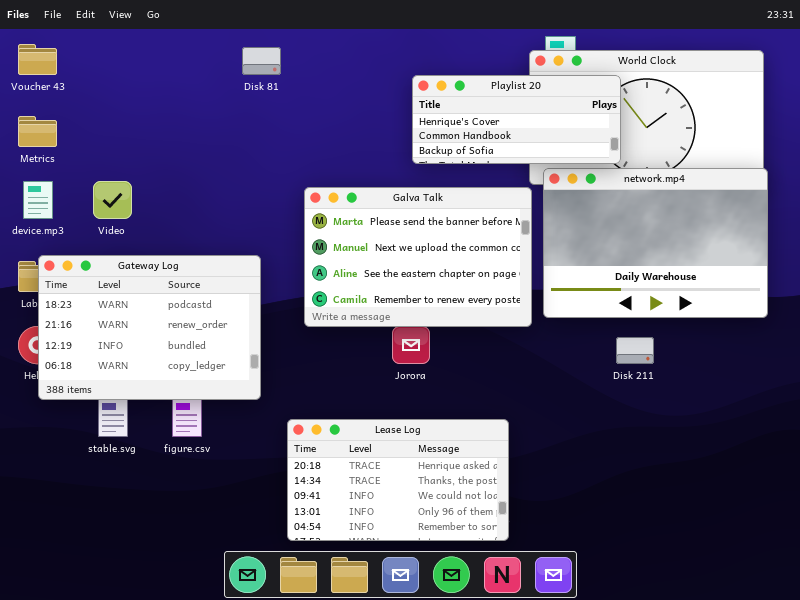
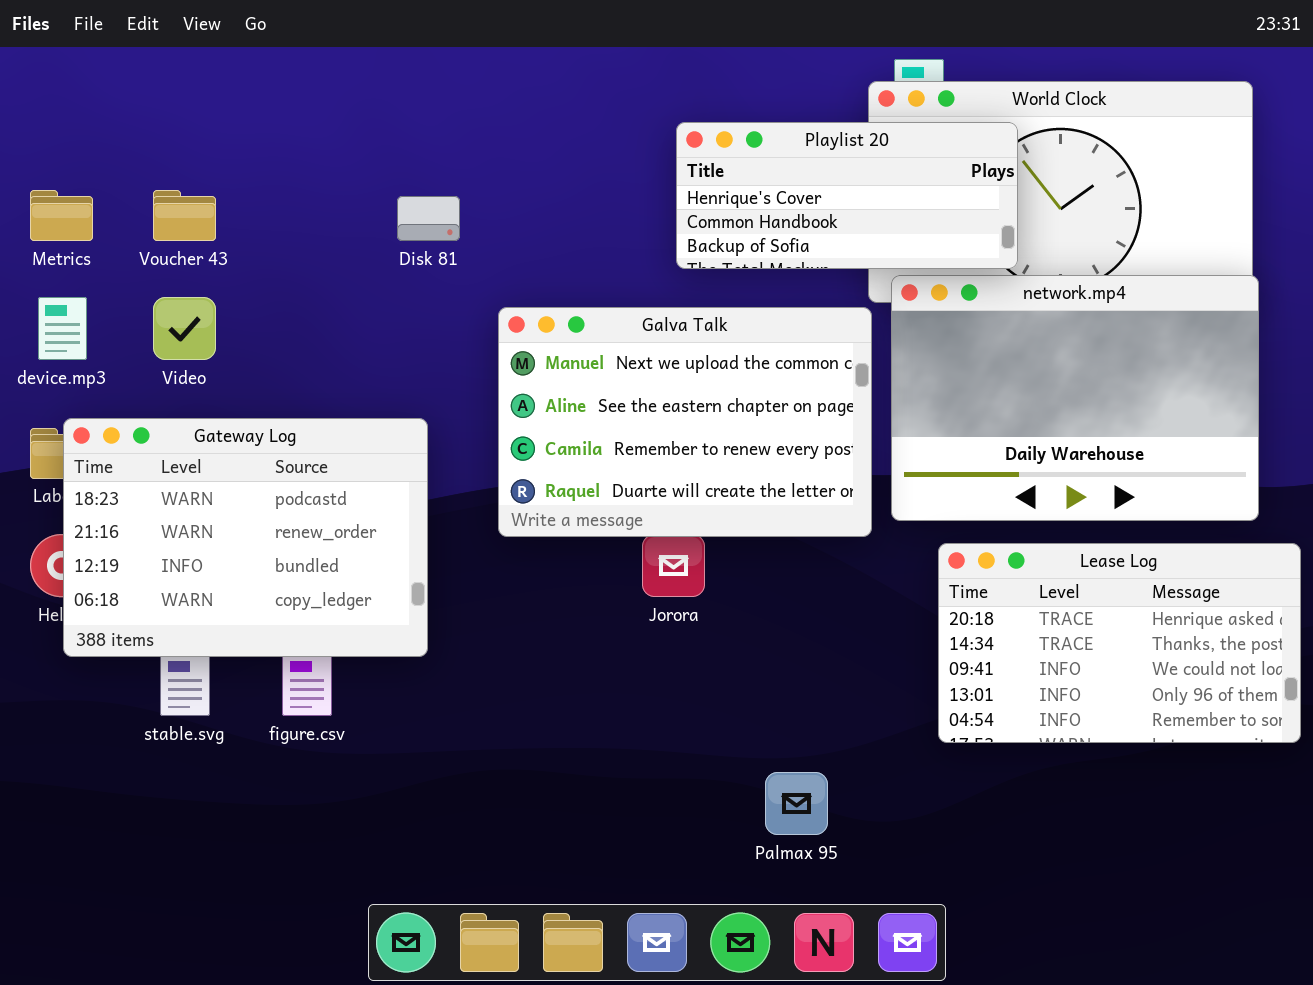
Voucher 43: [18,44,57,75] -> [153,190,216,241], moved
Disk 81: [242,47,281,75] -> [397,196,460,241], moved
Galva Talk: [304,187,532,327] -> [498,307,872,537], scrolled down 1 row
Lease Log: [287,419,509,541] -> [938,543,1301,743], moved

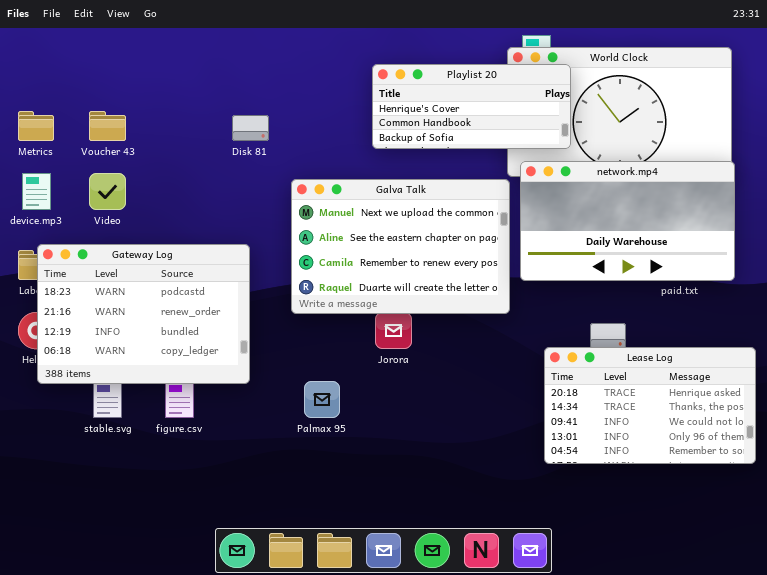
Playlist 20: [676,122,1018,269] -> [372,64,571,149], moved
network.mp4: [891,275,1259,521] -> [520,161,735,281], resized
Lease Log: [938,543,1301,743] -> [544,347,756,464], moved
Palmax 95: [765,772,828,835] -> [304,381,340,418], moved

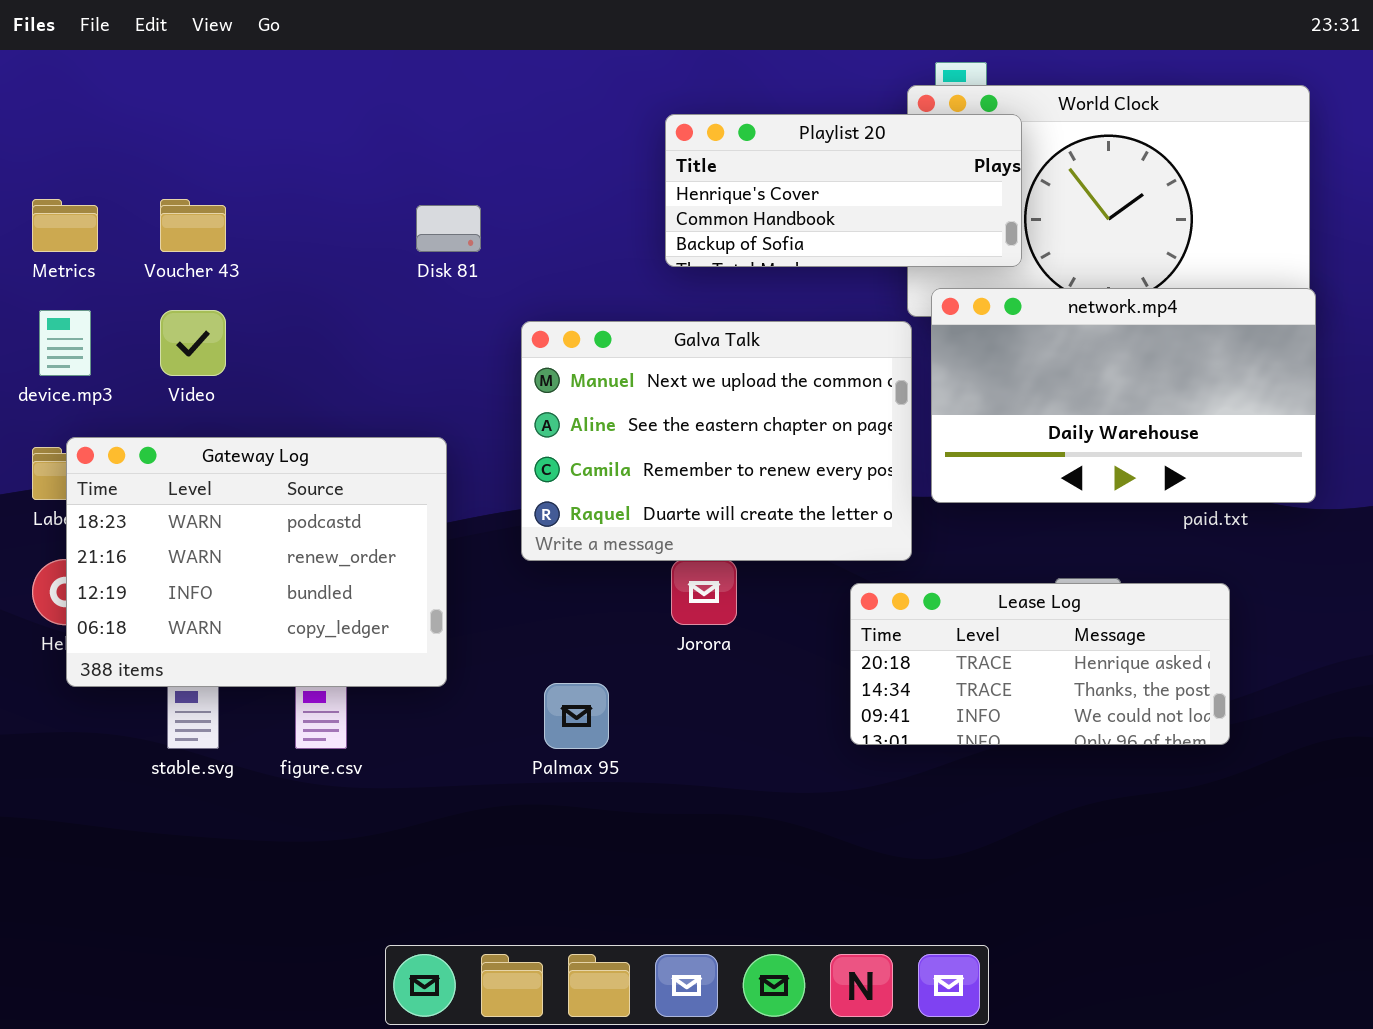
Lease Log: [544,347,756,464] -> [850,583,1230,745], moved, resized

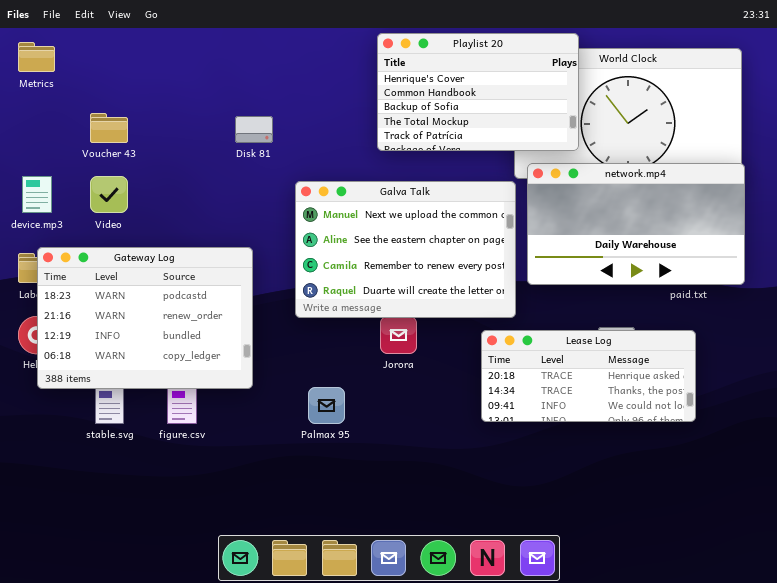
Playlist 20: [665,114,1022,267] -> [377,33,579,151], resized
Metrics: [32,199,98,252] -> [18,42,55,72], moved

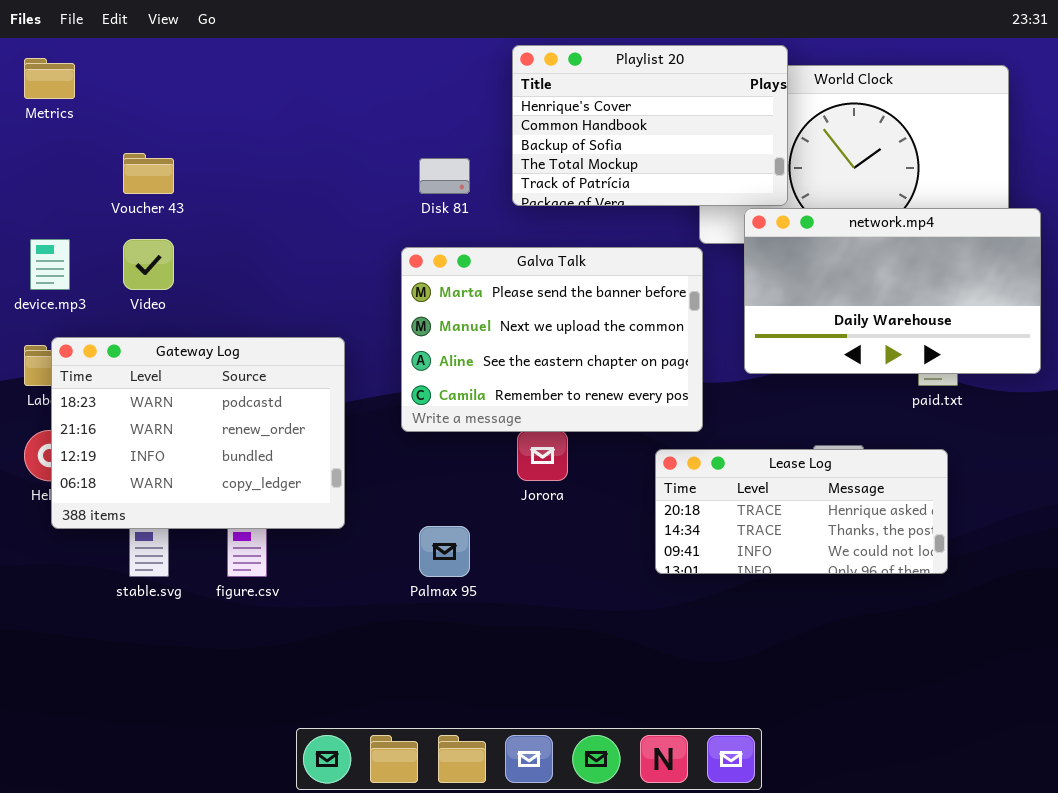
Disk 81: [235,116,273,143] -> [419,158,470,194], moved
network.mp4: [527,163,745,285] -> [744,208,1041,374], moved
Galva Talk: [295,181,516,318] -> [401,247,703,432], scrolled up 1 row

